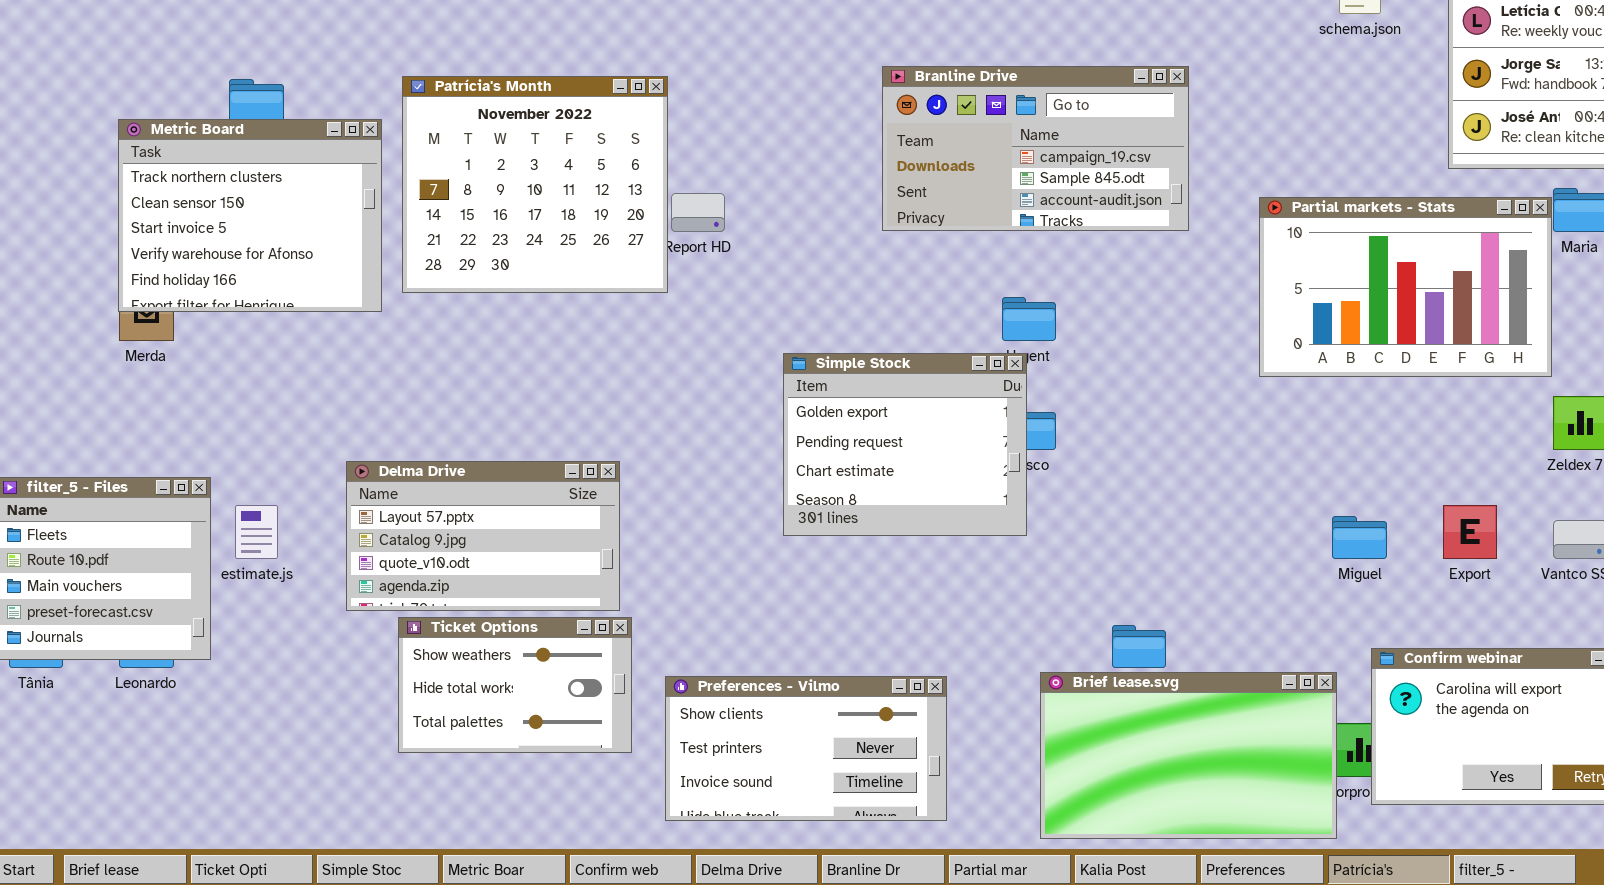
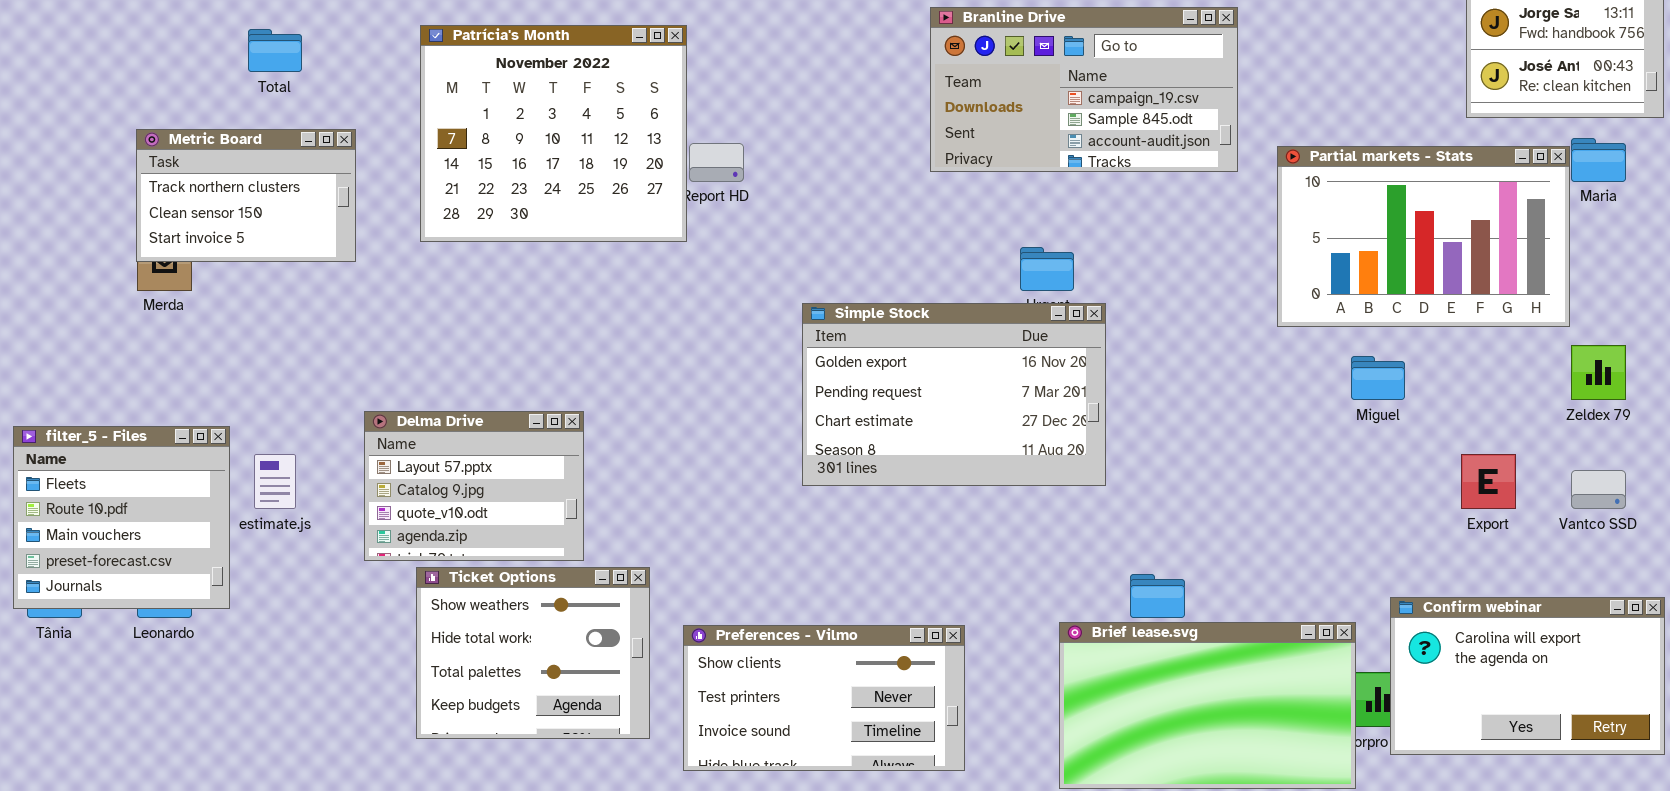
Branline Drive: [882,66,1189,231] -> [930,7,1238,172], moved
Metric Board: [118,119,382,312] -> [136,129,356,262], resized
Simple Stock: [783,353,1027,536] -> [802,303,1106,486], resized
Delma Drive: [346,461,620,611] -> [364,411,584,561], resized
Miguel: [1332,516,1387,559] -> [1351,356,1405,400], moved
Ticket Options: [398,617,632,753] -> [416,567,650,739], resized

